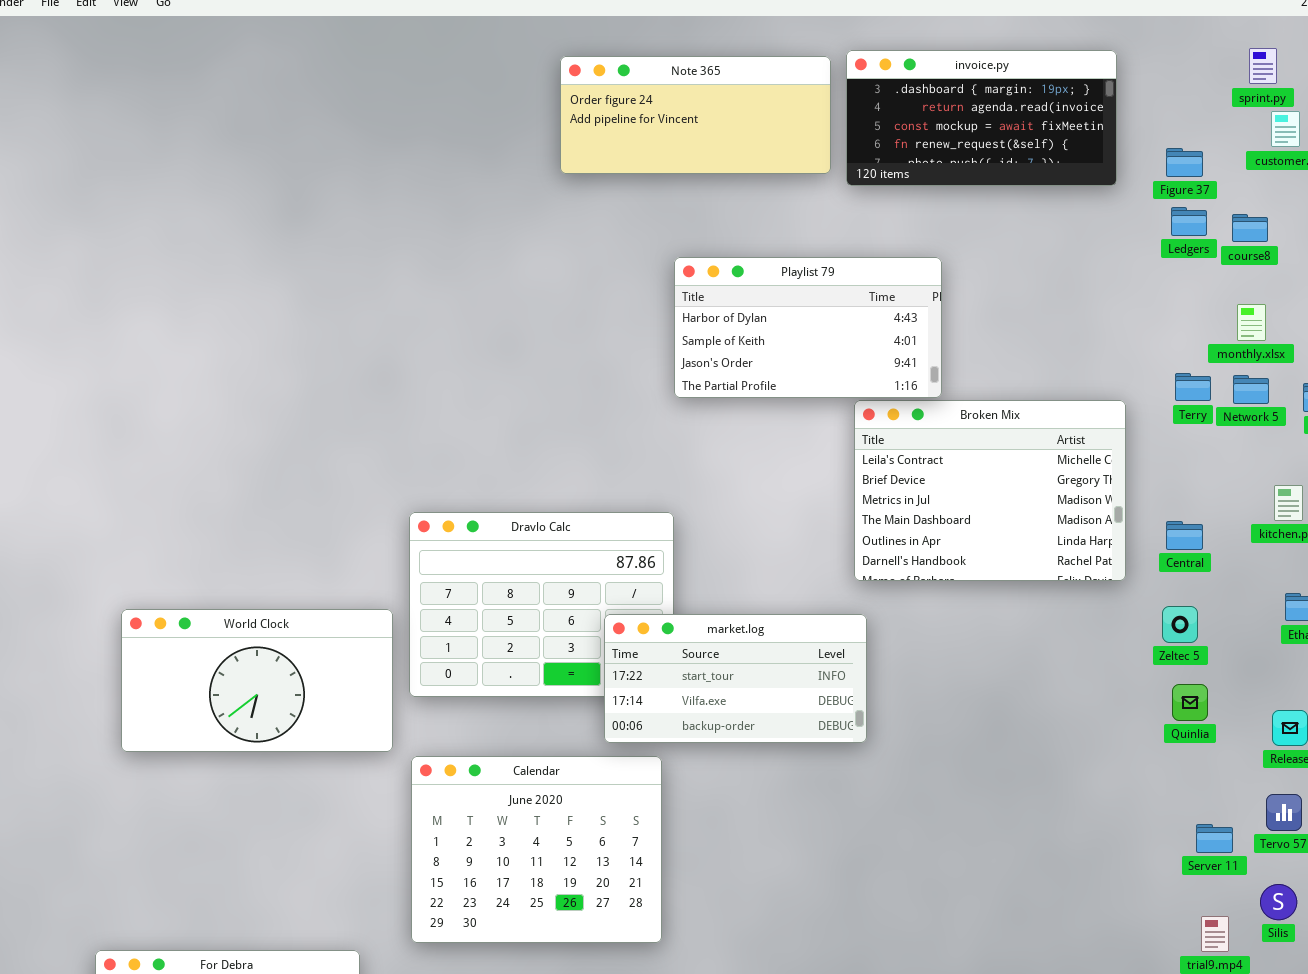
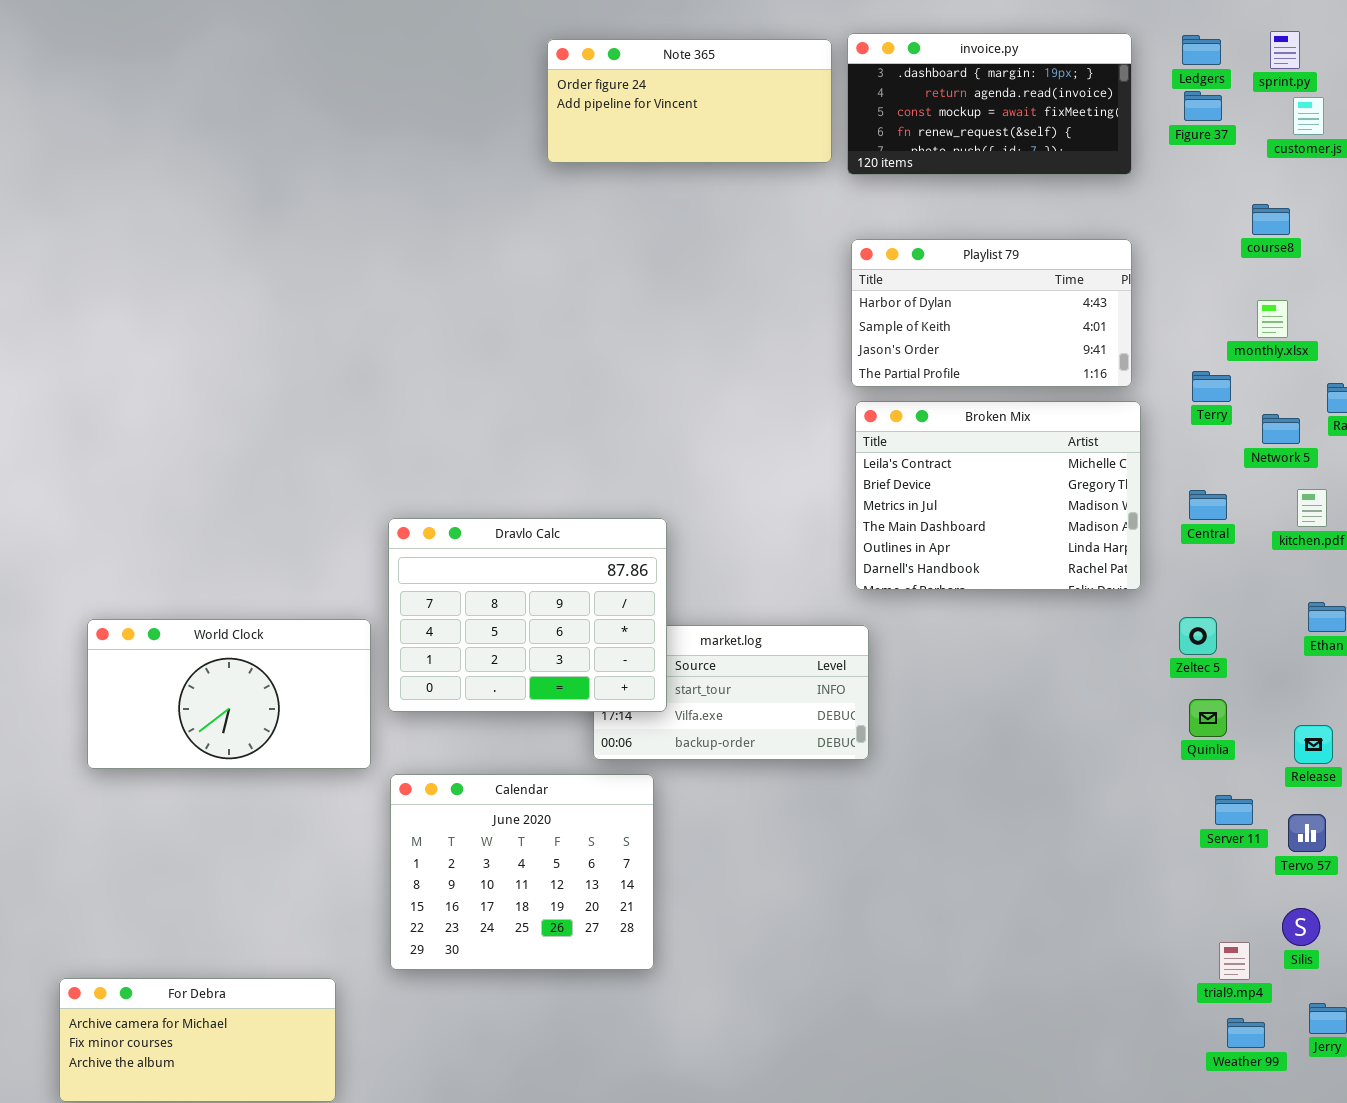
Figure 37: [1166,148,1203,177] -> [1184,91,1222,121], moved
Ledgers: [1171,207,1207,236] -> [1182,35,1221,65], moved
Playlist 79: [674,257,942,398] -> [851,239,1132,387], moved
Network 5: [1233,375,1269,404] -> [1262,414,1300,444], moved
Dravlo Calc: [409,512,674,697] -> [388,518,667,712], raised
Central: [1166,521,1203,550] -> [1189,490,1227,520], moved
Server 11: [1196,824,1233,853] -> [1215,795,1253,825], moved

